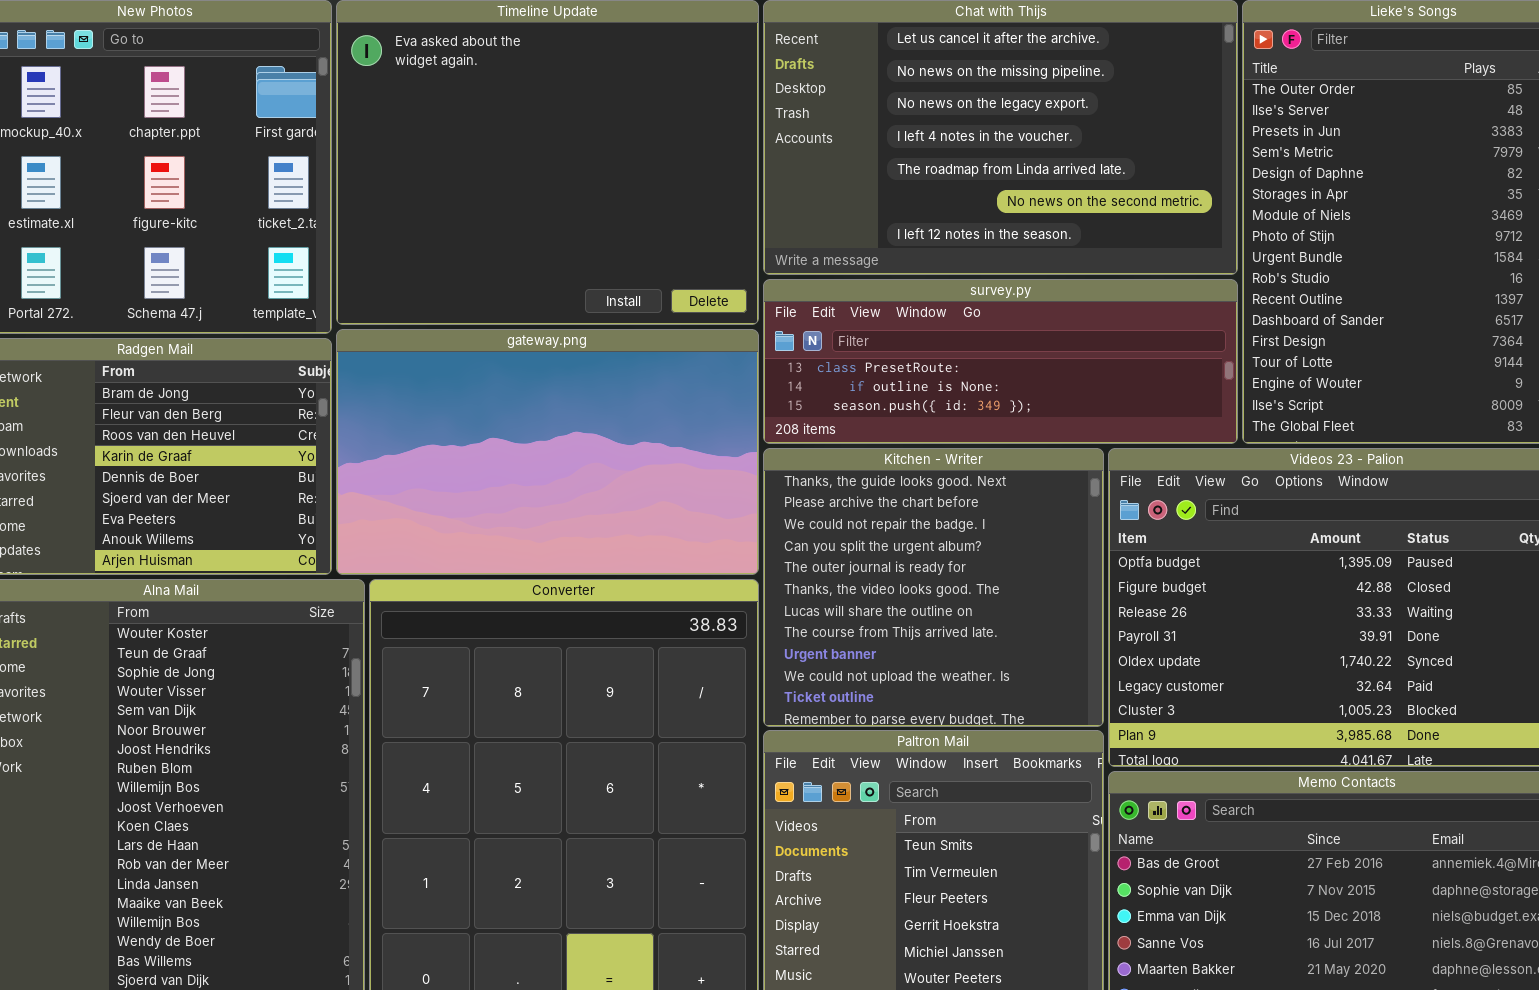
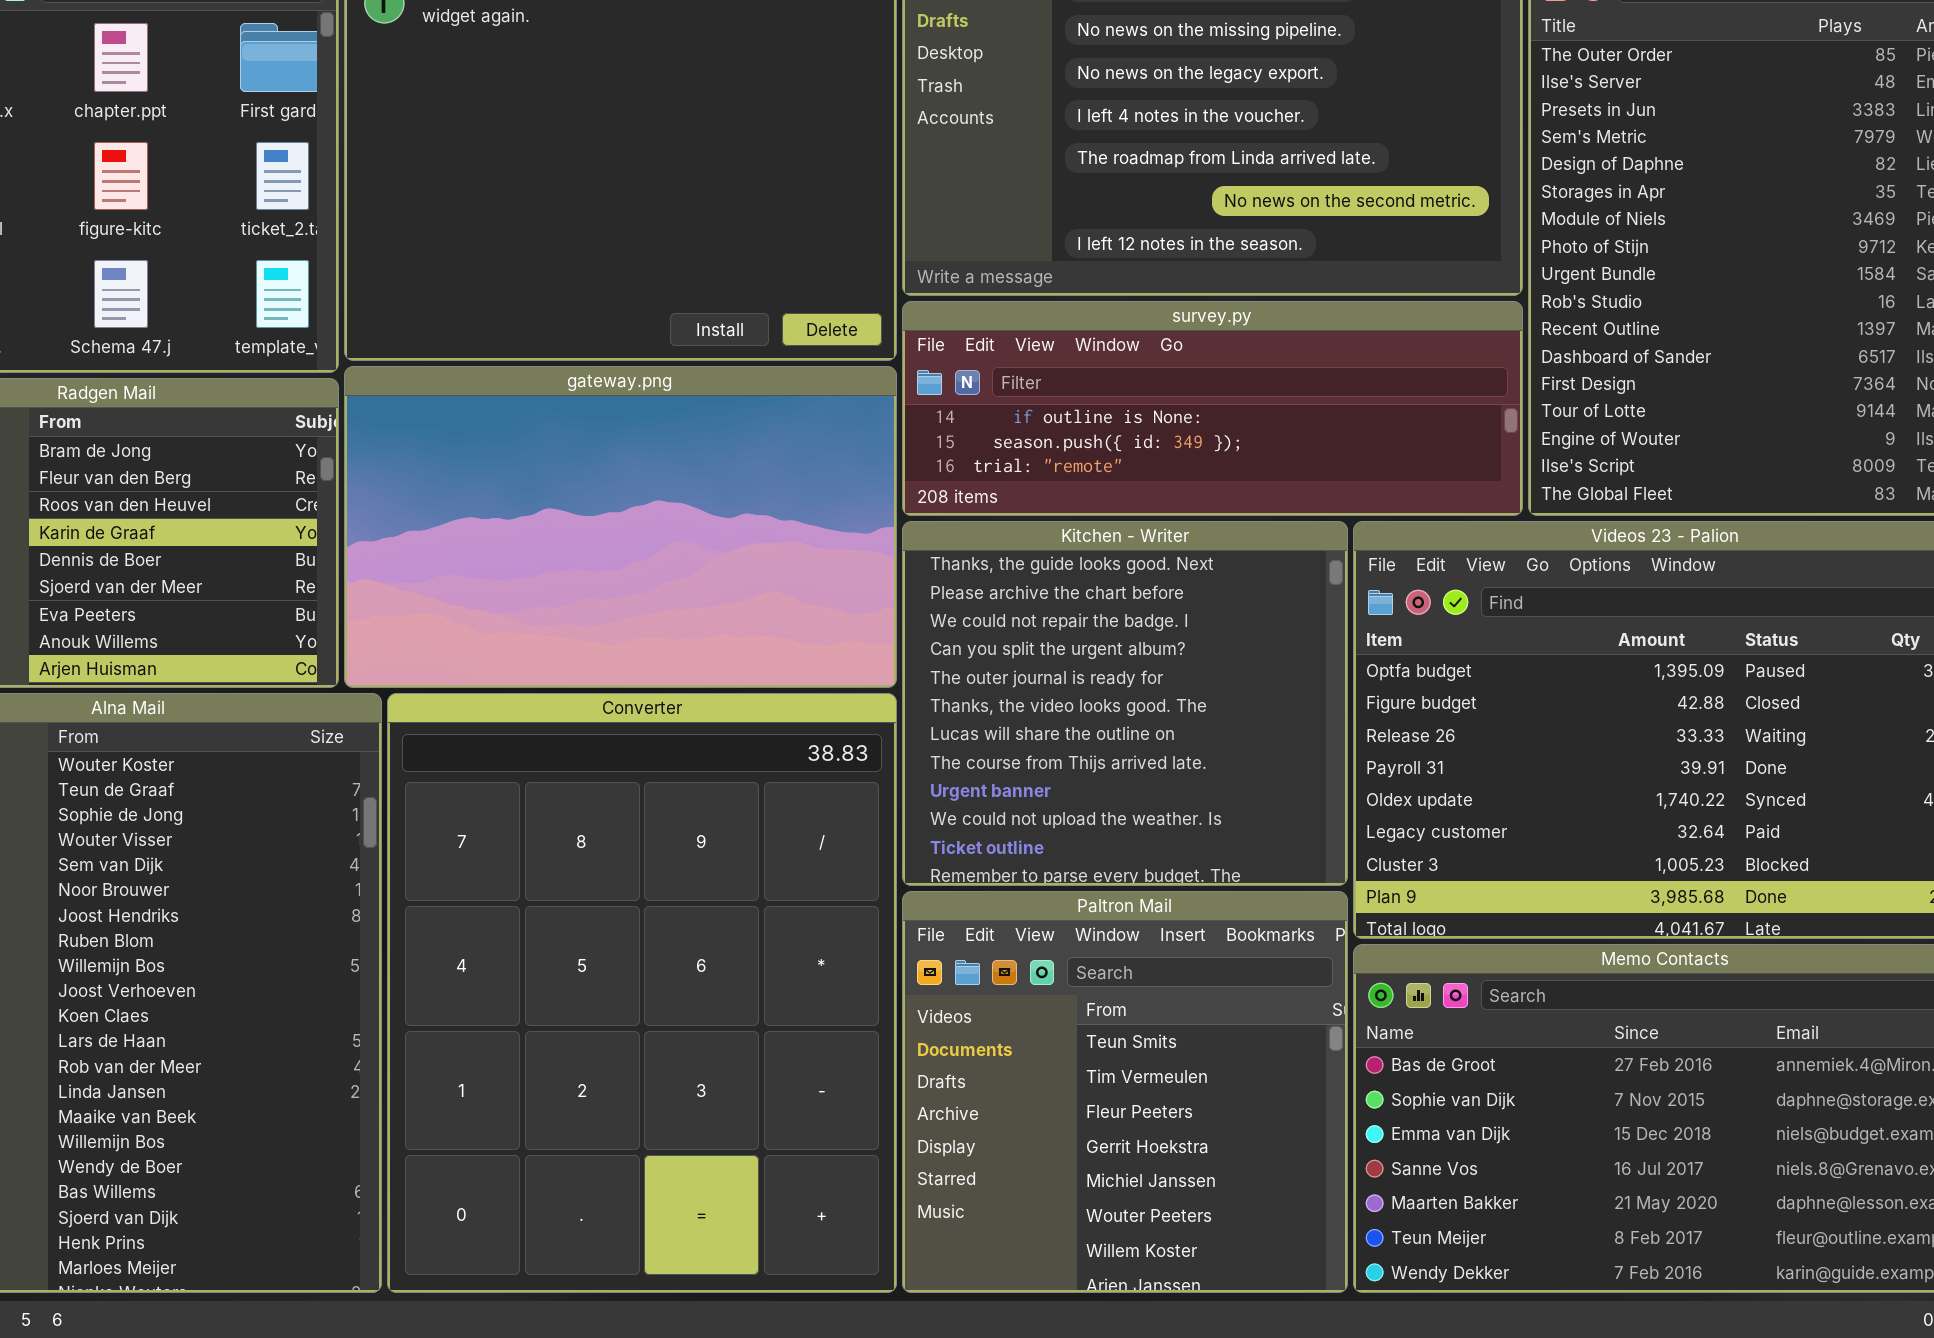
survey.py: [763,279,1238,444] -> [902,301,1523,516], scrolled down 1 row

